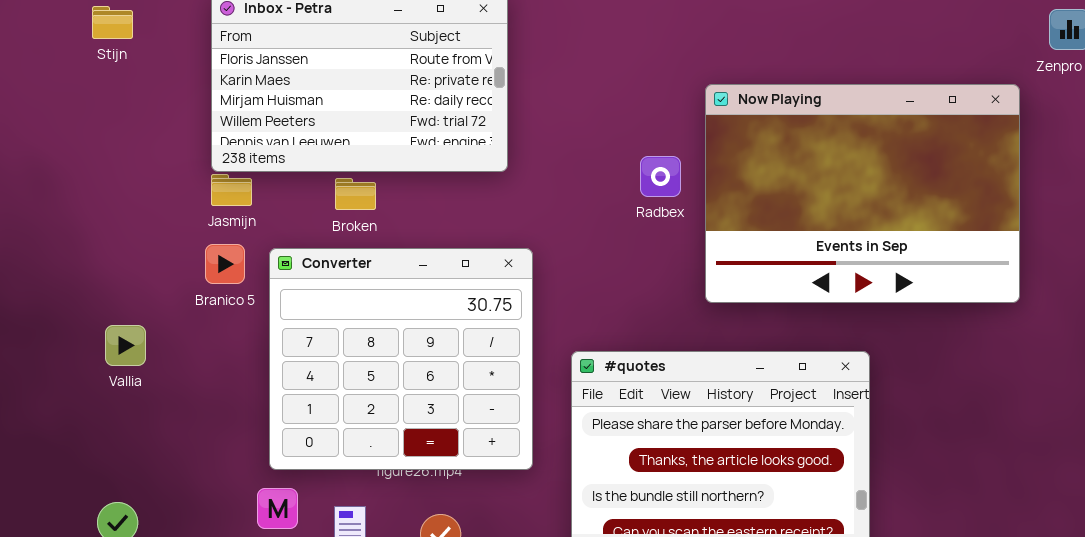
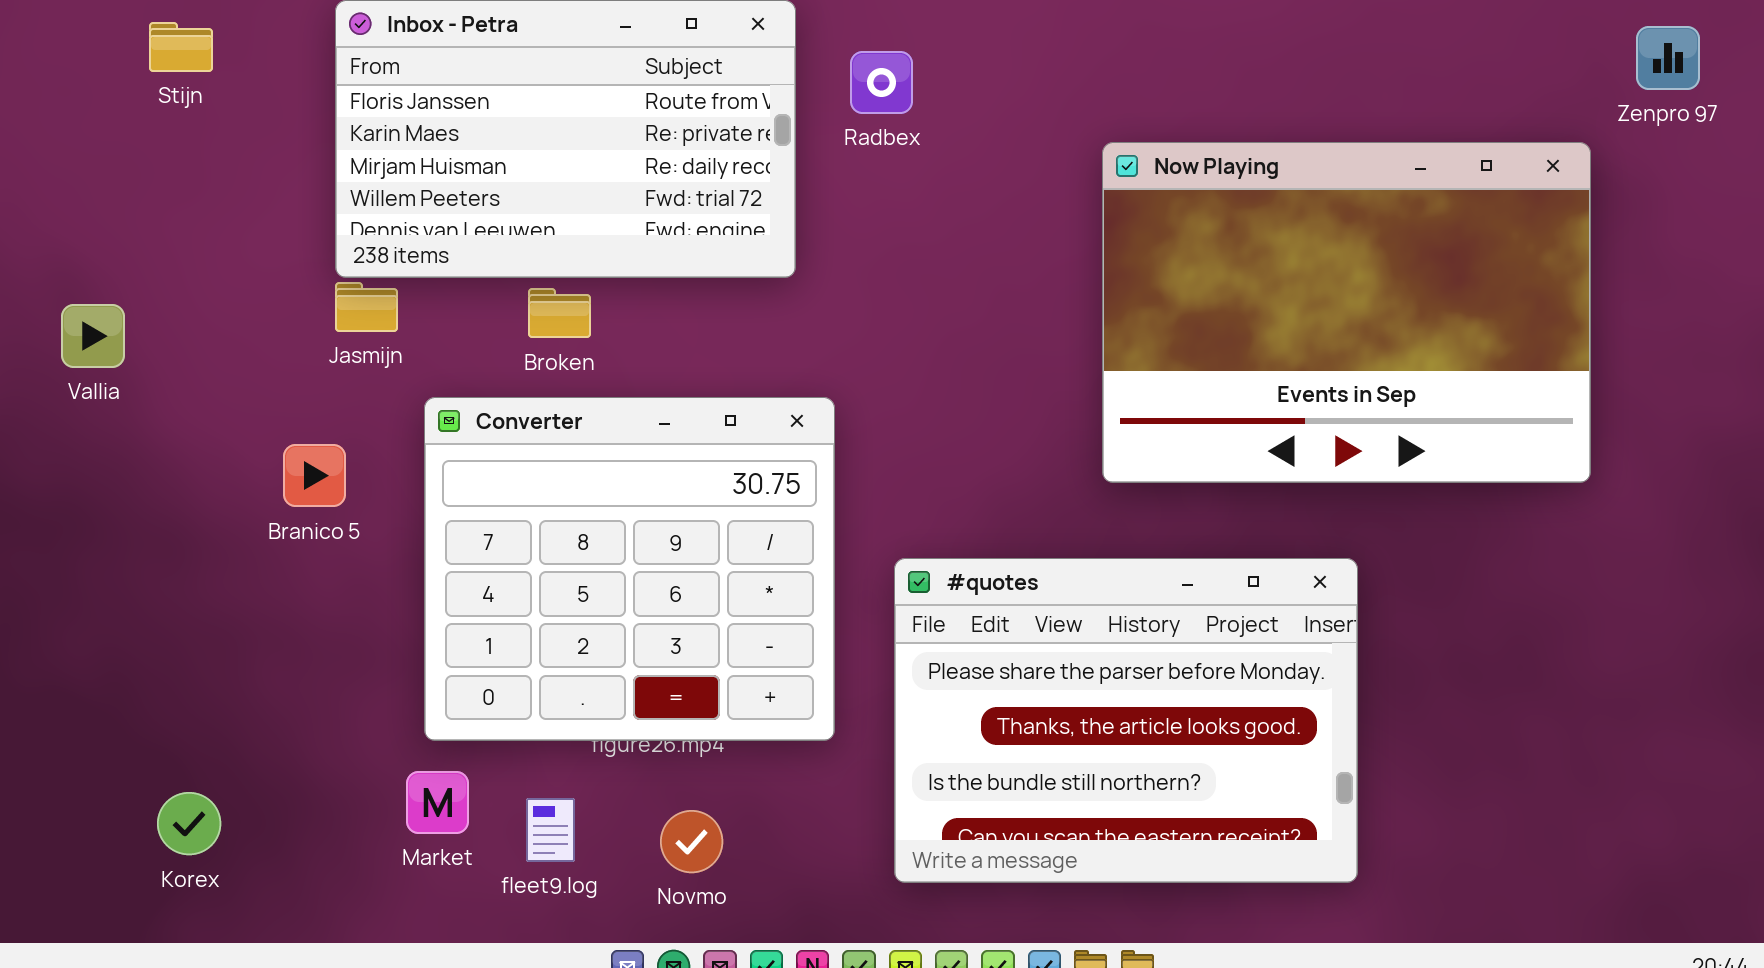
Radbex: [640,156,681,197] -> [850,51,913,114], moved
Branico 5: [205,244,245,284] -> [283,444,346,507], moved
Vallia: [105,325,146,366] -> [61,304,125,368], moved

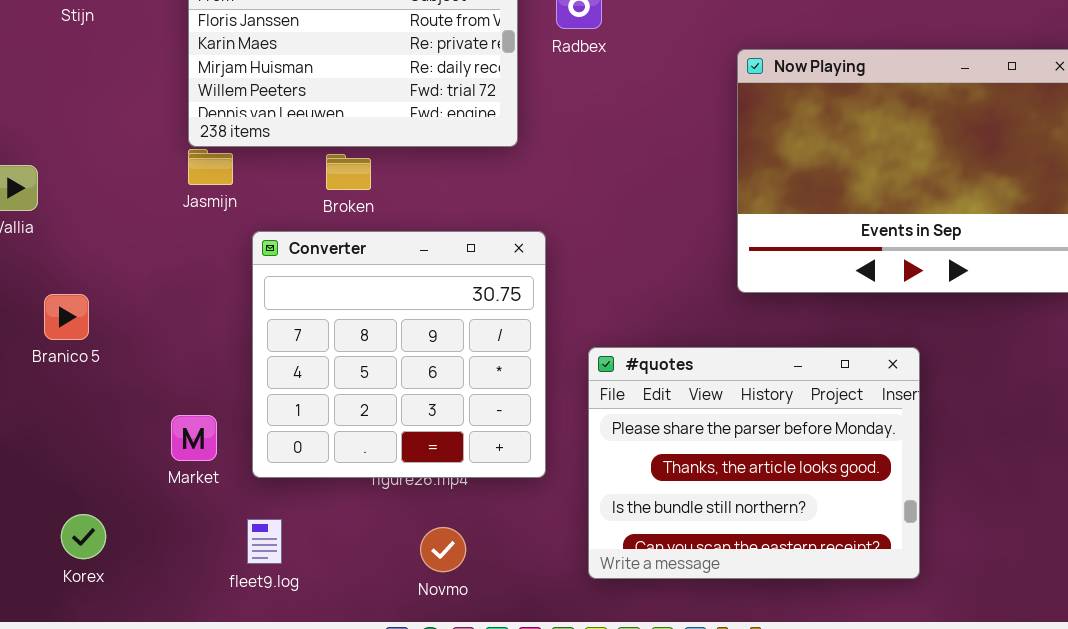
Branico 5: [283,444,346,507] -> [44,294,89,340], moved
Market: [406,771,469,834] -> [171,415,217,461], moved
fleet9.log: [526,798,575,862] -> [247,519,282,564], moved

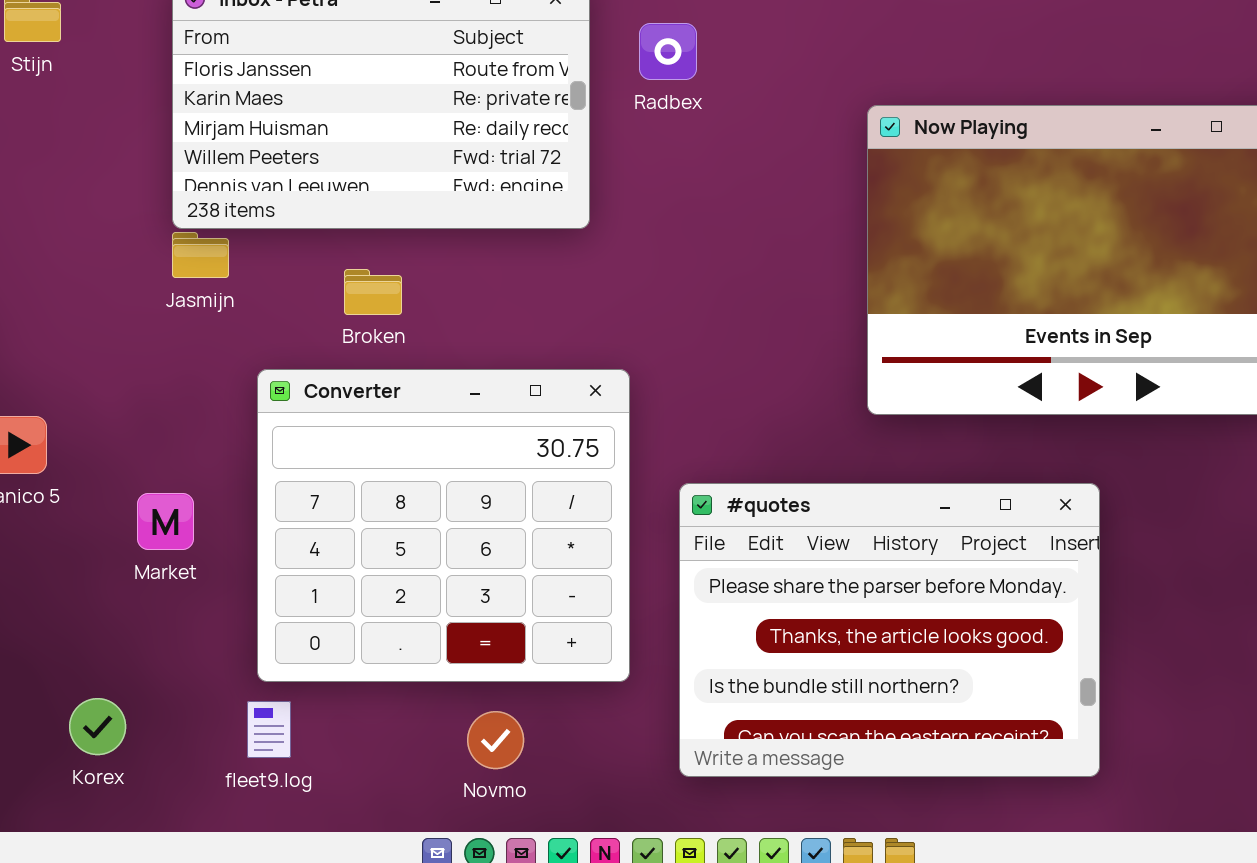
Broken: [326,154,371,190] -> [344,269,402,315], moved
Converter: [252,231,546,478] -> [257,369,630,682], moved
Market: [171,415,217,461] -> [137,493,194,550], moved
Korex: [61,514,106,559] -> [69,698,126,755], moved

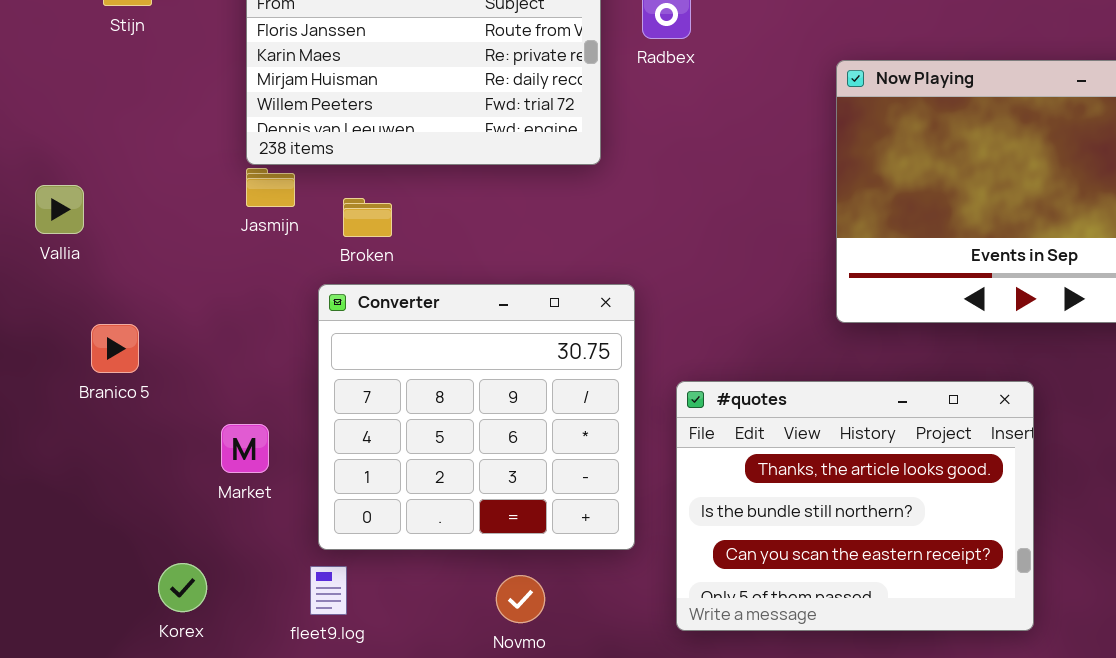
Broken: [344,269,402,315] -> [343,198,392,237], moved
#quotes: [679,483,1100,777] -> [676,381,1034,631], scrolled down 1 row
Market: [137,493,194,550] -> [221,424,269,473], moved

